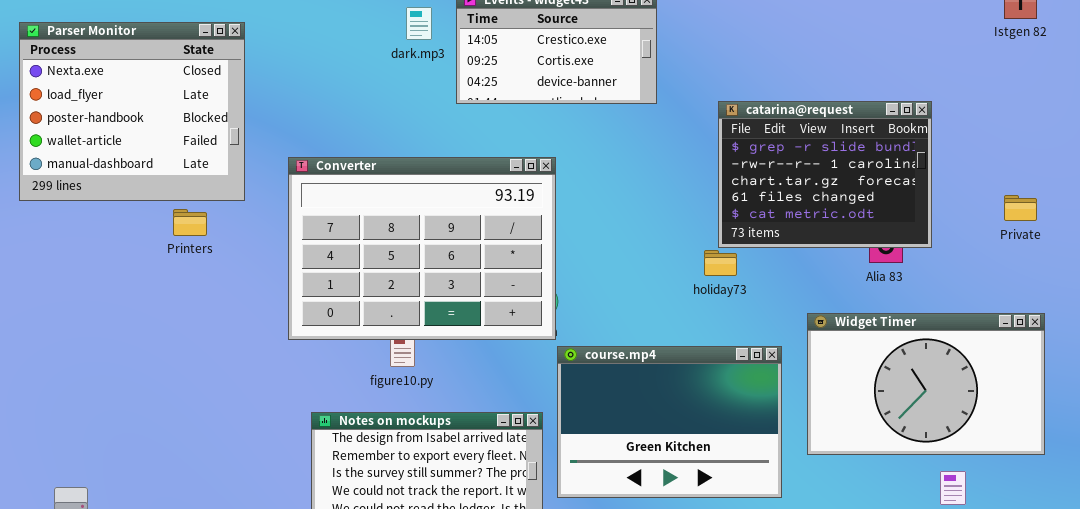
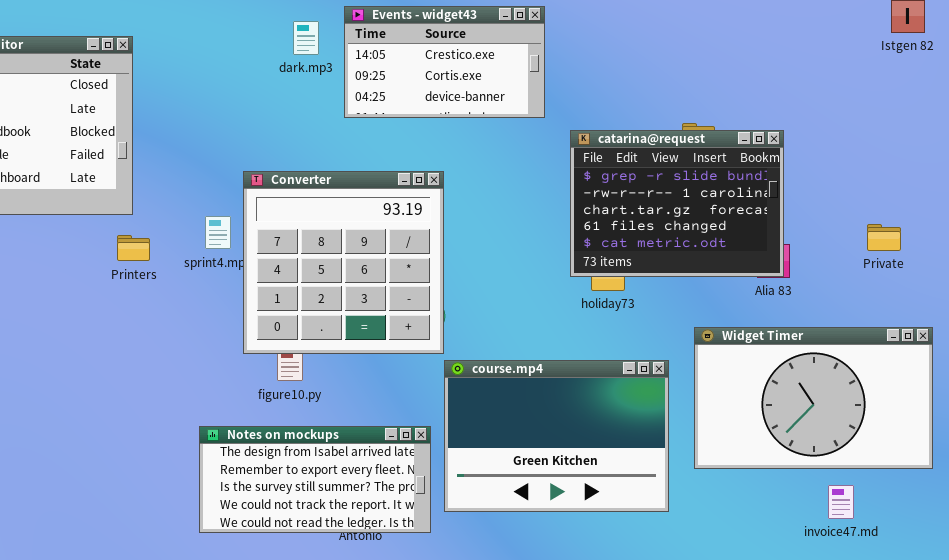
catarina@request: [718,101,932,248] -> [570,130,784,277], moved
Converter: [288,157,556,340] -> [243,171,444,354], resized
Private: [1004,195,1037,221] -> [867,224,901,251], moved
Printers: [173,209,207,236] -> [117,235,150,261], moved

